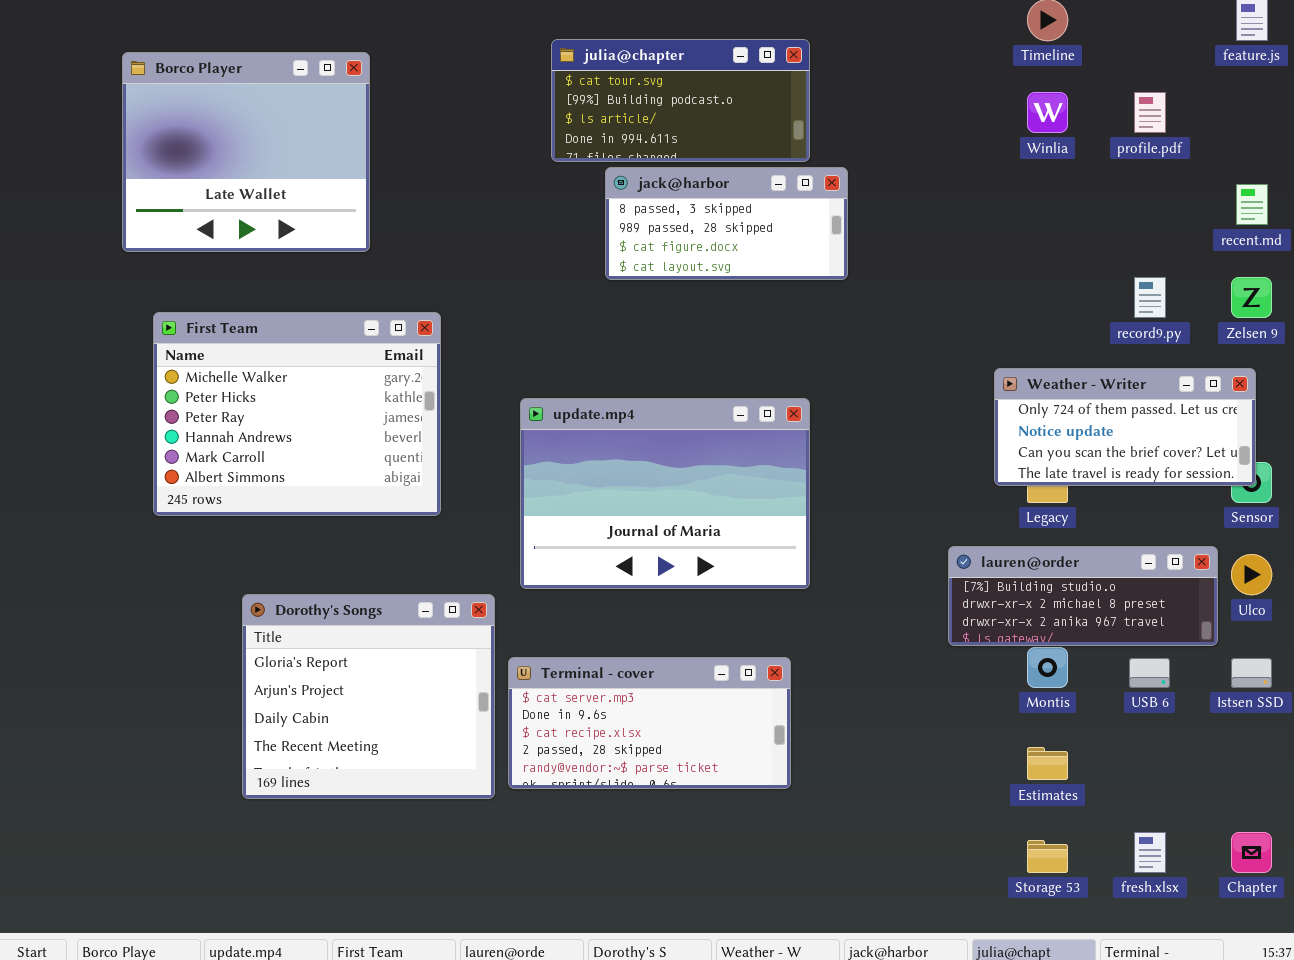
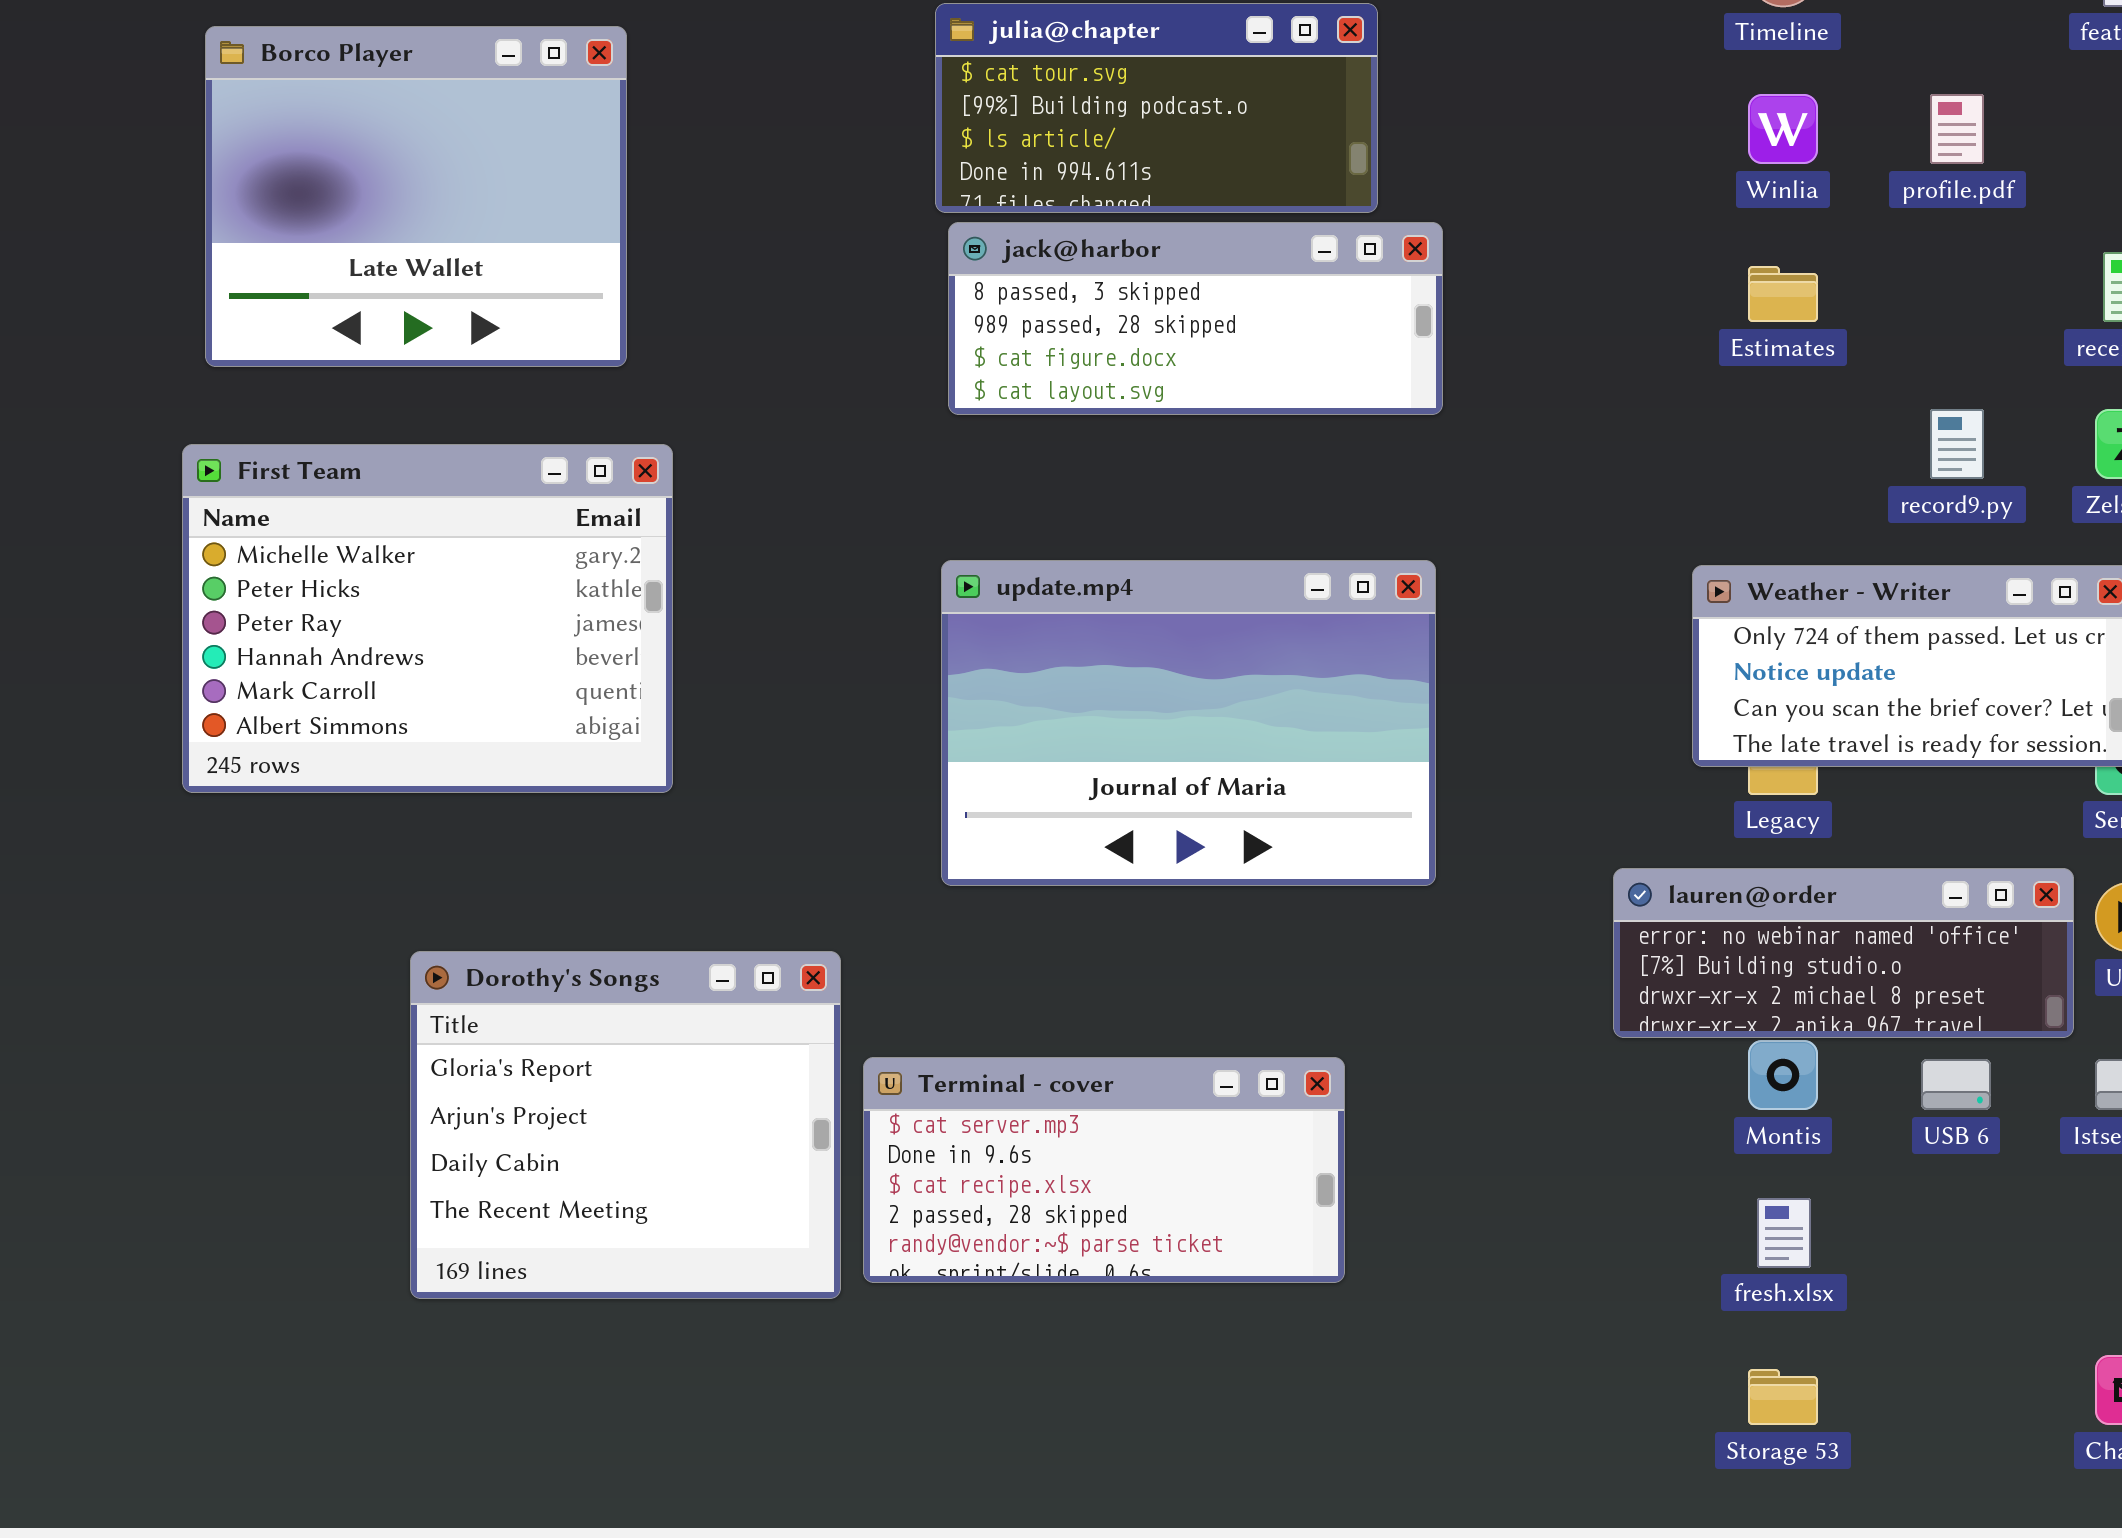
jack@harbor: [605,167,848,280] -> [948,222,1443,415], resized
First Team: [153,312,441,516] -> [182,444,673,793], moved
update.mp4: [520,398,810,589] -> [941,560,1436,886], moved
lauren@order: [948,546,1218,646] -> [1613,868,2074,1038], scrolled up 1 row
Estimates: [1027,747,1068,780] -> [1748,266,1818,322], moved
fresh.xlsx: [1134,832,1166,873] -> [1757,1198,1811,1268], moved

